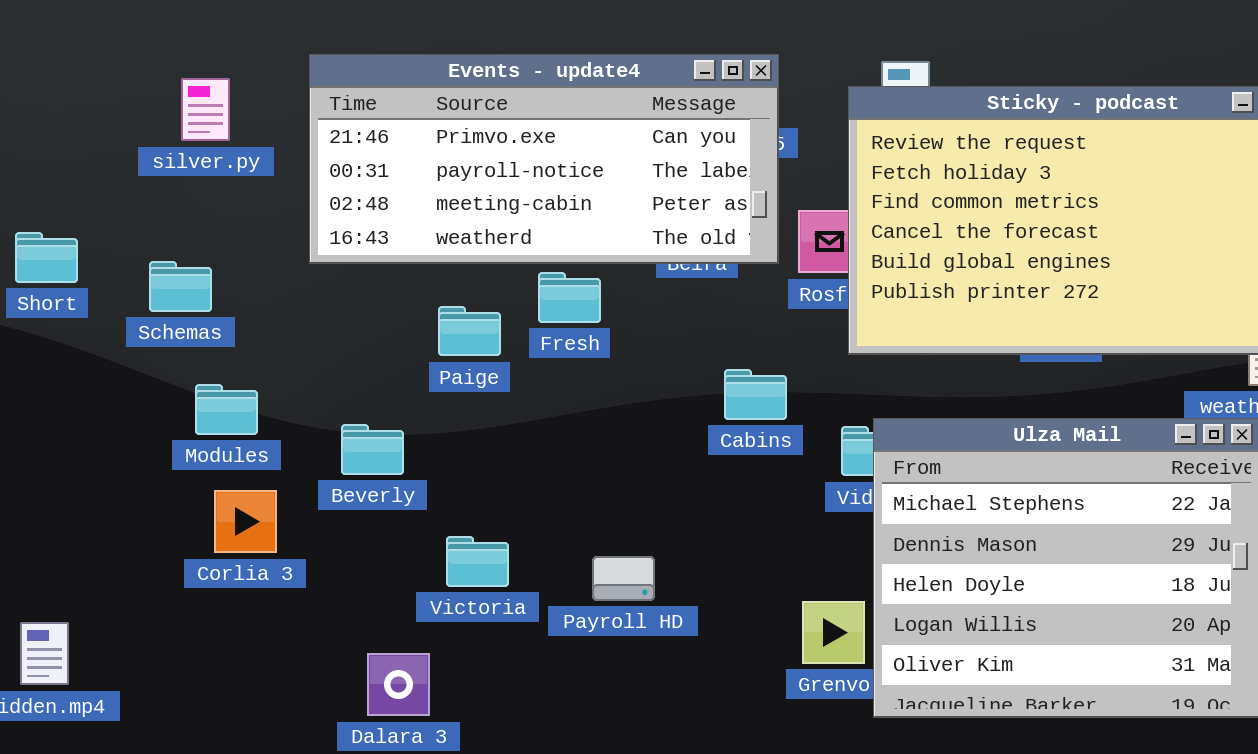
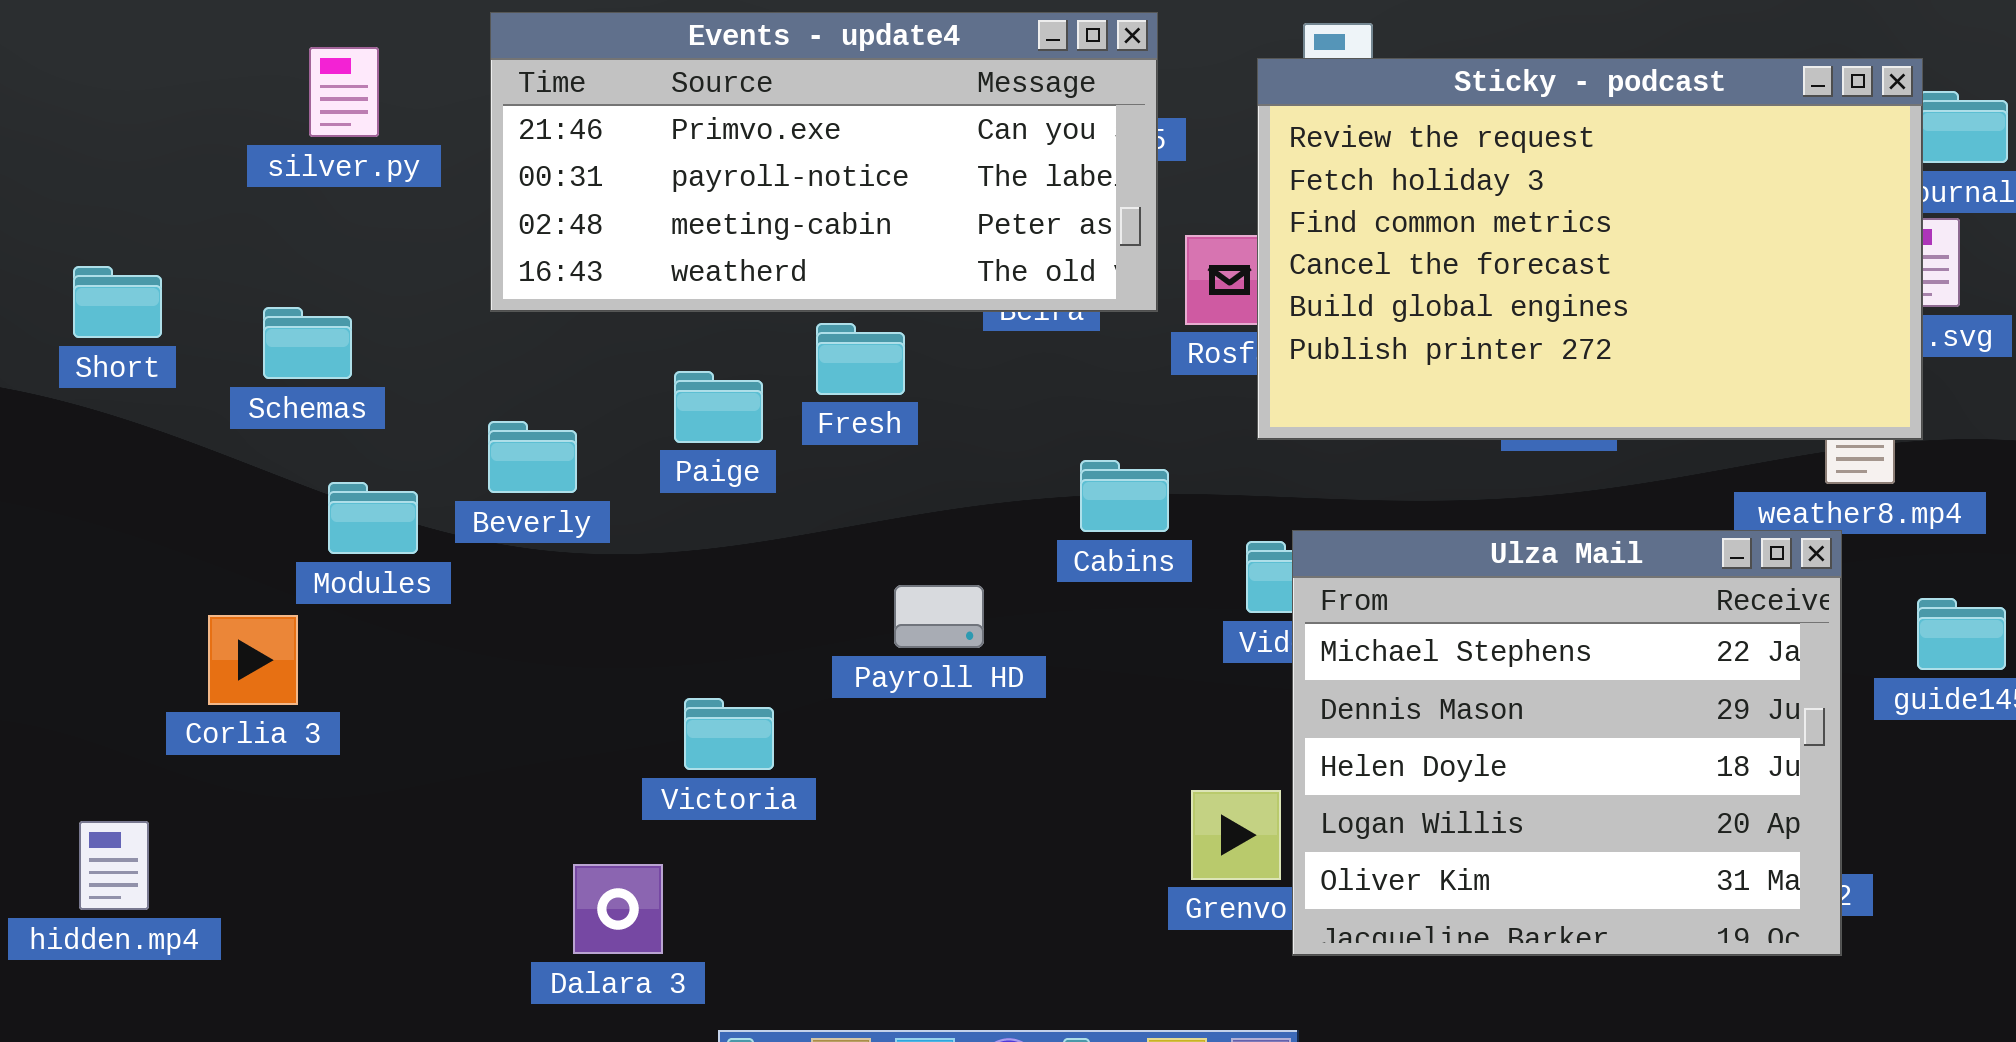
Beverly: [341,424,404,475] -> [488,421,577,493], moved
Corlia 3: [214,490,277,553] -> [208,615,298,705], moved
Payroll HD: [592,556,655,601] -> [894,585,984,648], moved

